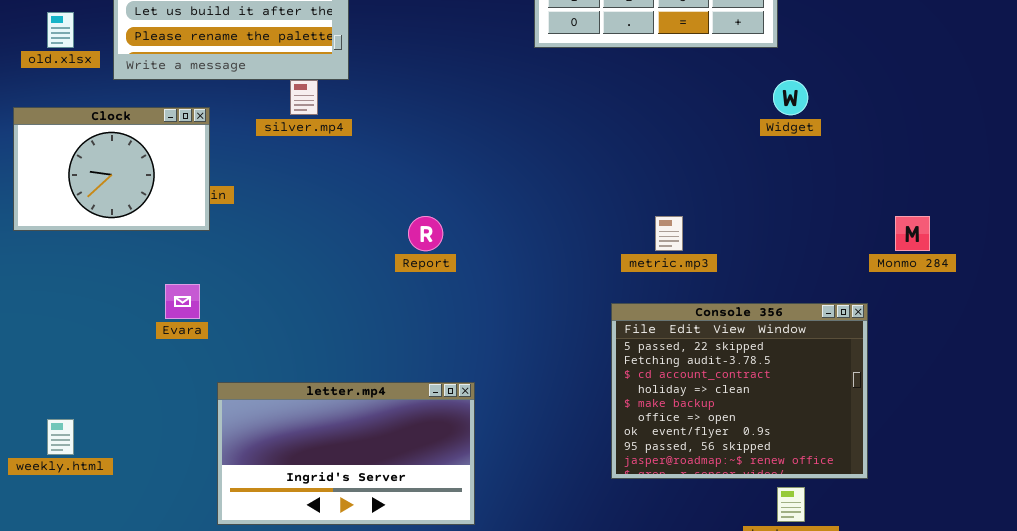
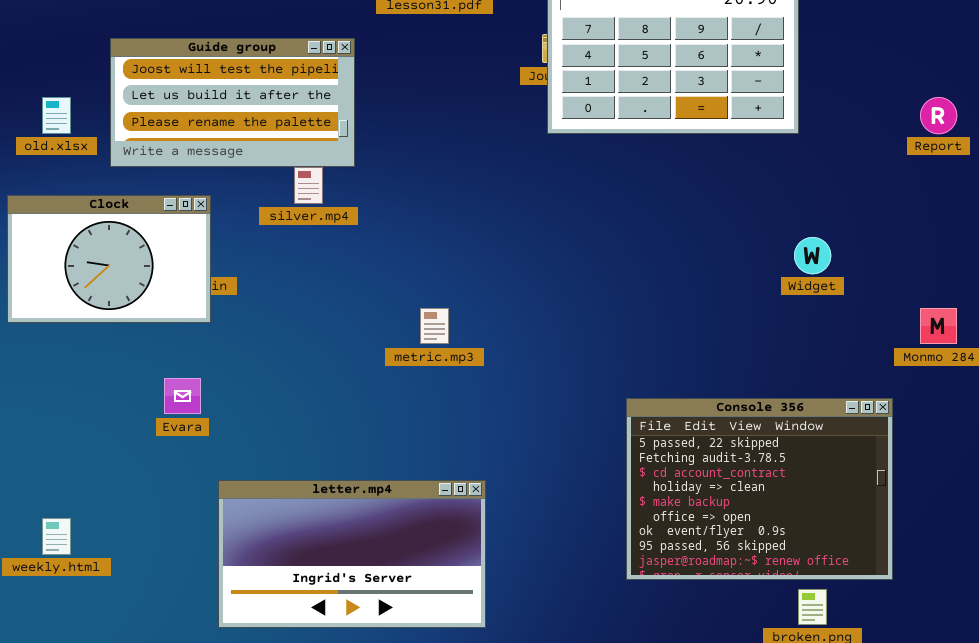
Widget: [773,80,808,115] -> [794,237,831,274], moved
Report: [408,216,443,251] -> [920,97,957,134], moved
metric.mp3: [655,216,683,251] -> [420,308,449,344], moved

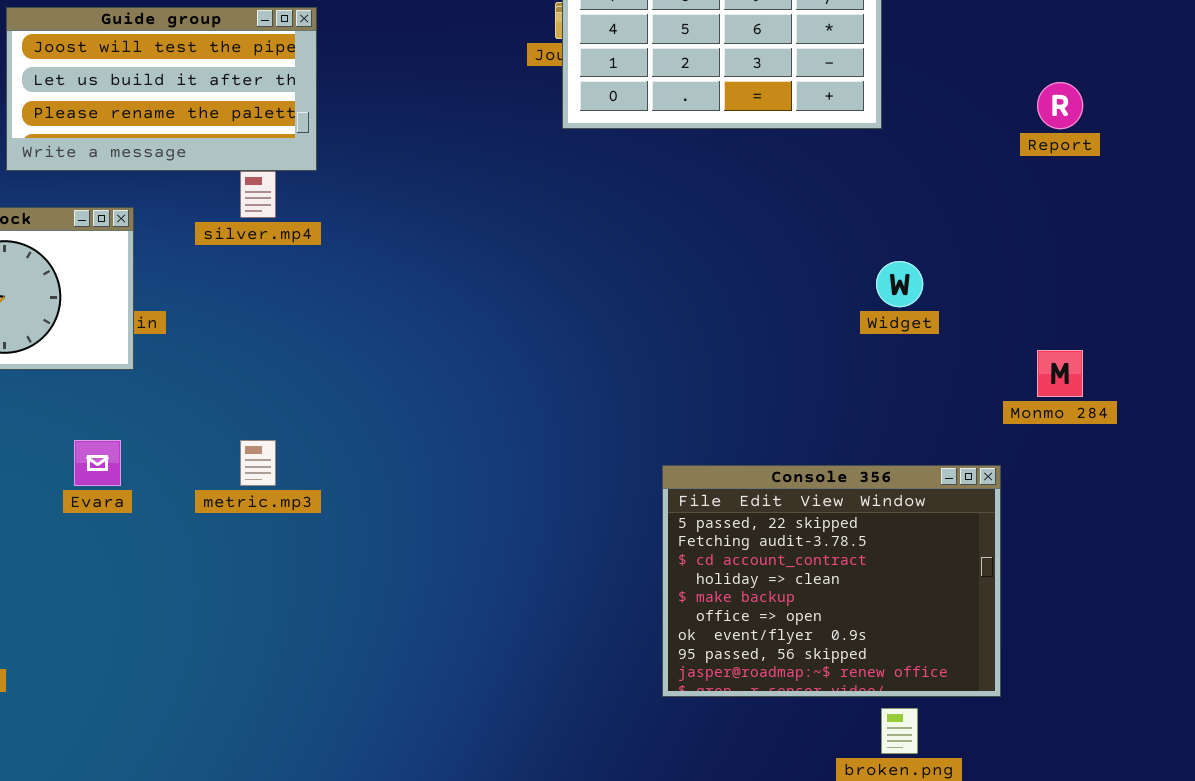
metric.mp3: [420,308,449,344] -> [240,440,276,486], moved
letter.mp4: [218,480,486,628] -> none, closed

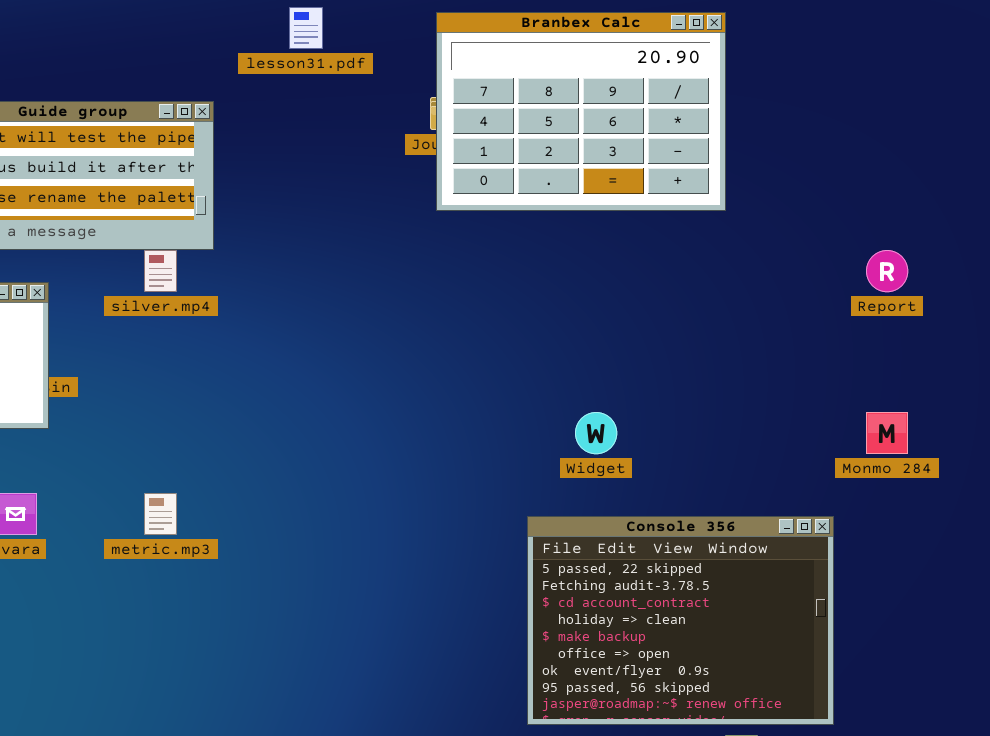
Report: [1037,82,1083,129] -> [866,250,908,292], moved
Widget: [876,261,923,307] -> [575,412,617,454], moved

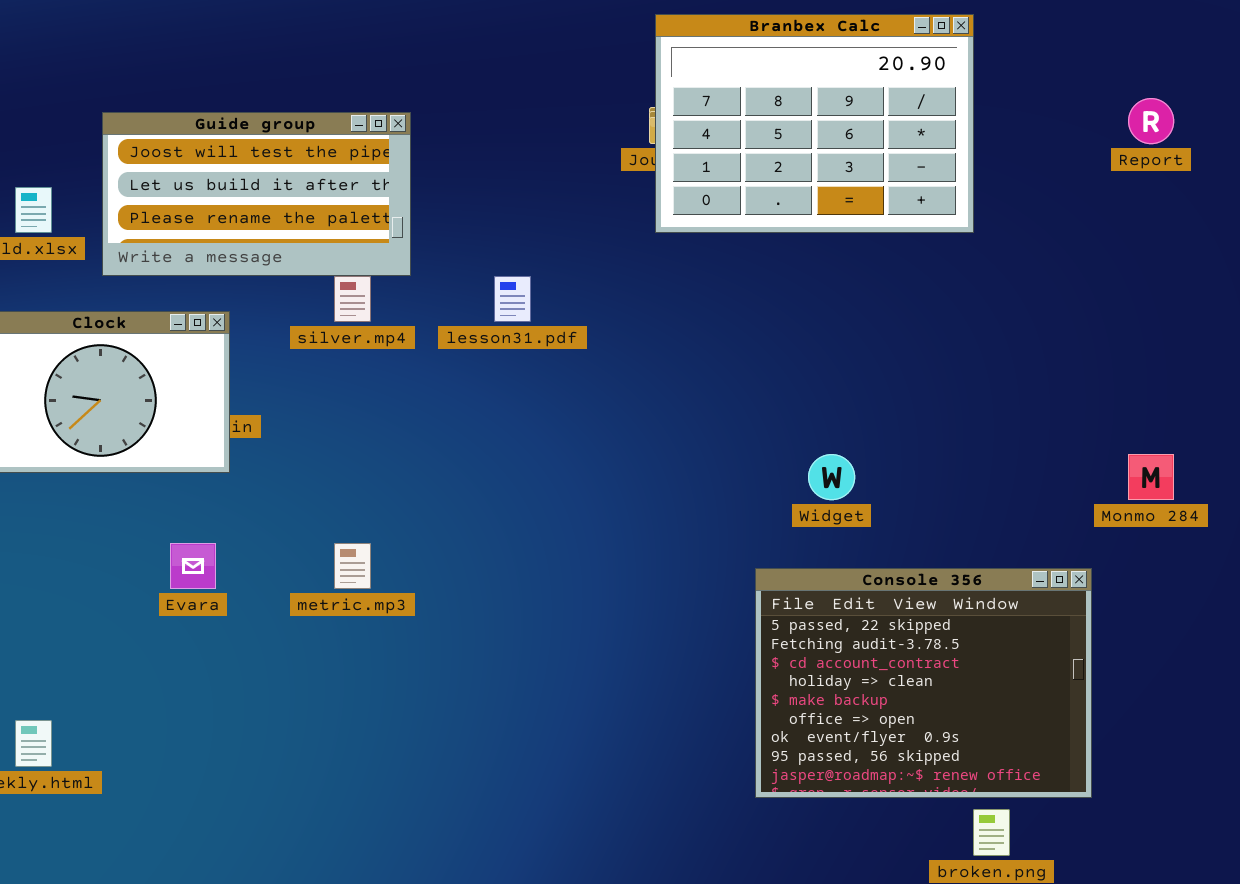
lesson31.pdf: [289,7,323,49] -> [494,276,531,322], moved
Report: [866,250,908,292] -> [1128,98,1174,144], moved

